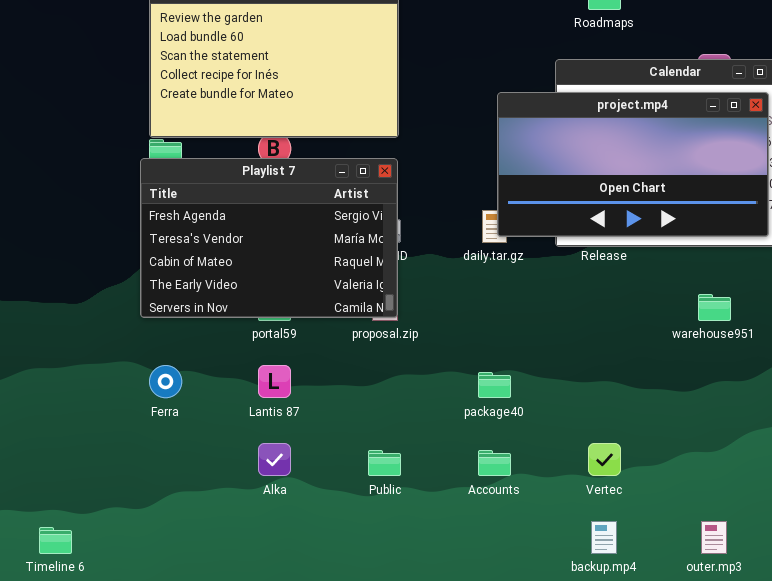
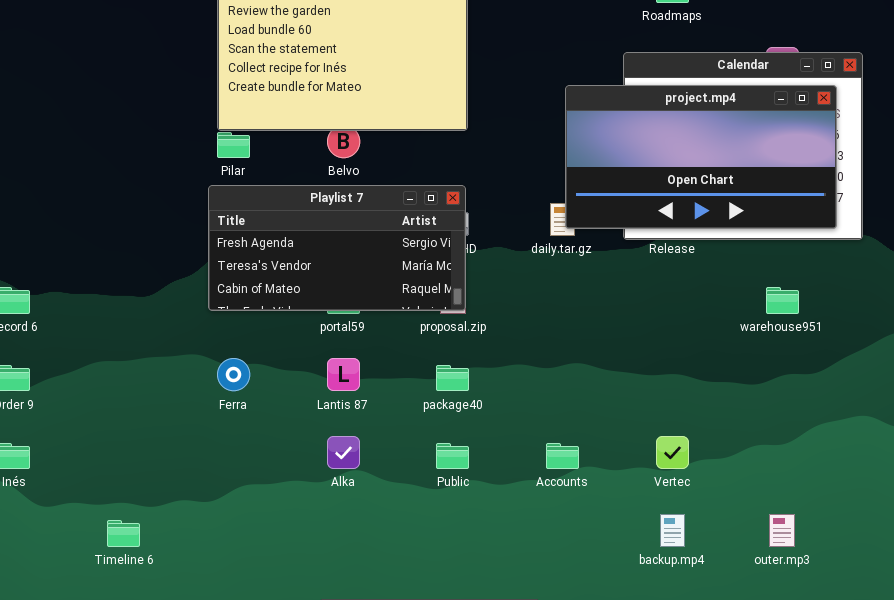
Playlist 7: [140,158,398,318] -> [208,185,466,311], resized
package40: [478,372,511,398] -> [436,365,469,391], moved

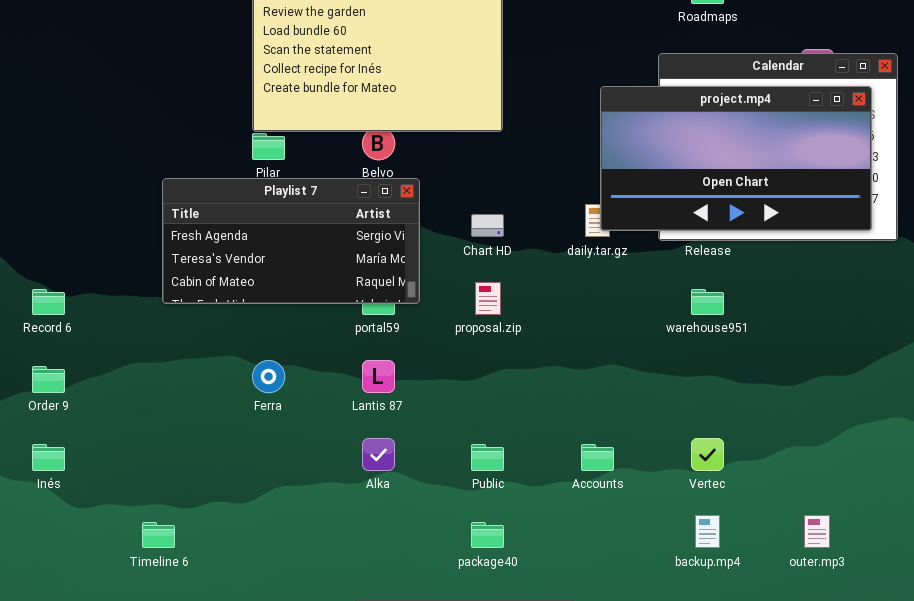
Playlist 7: [208,185,466,311] -> [162,178,420,304], moved
warehouse951: [766,287,799,314] -> [691,289,724,315], moved
package40: [436,365,469,391] -> [471,522,504,548], moved

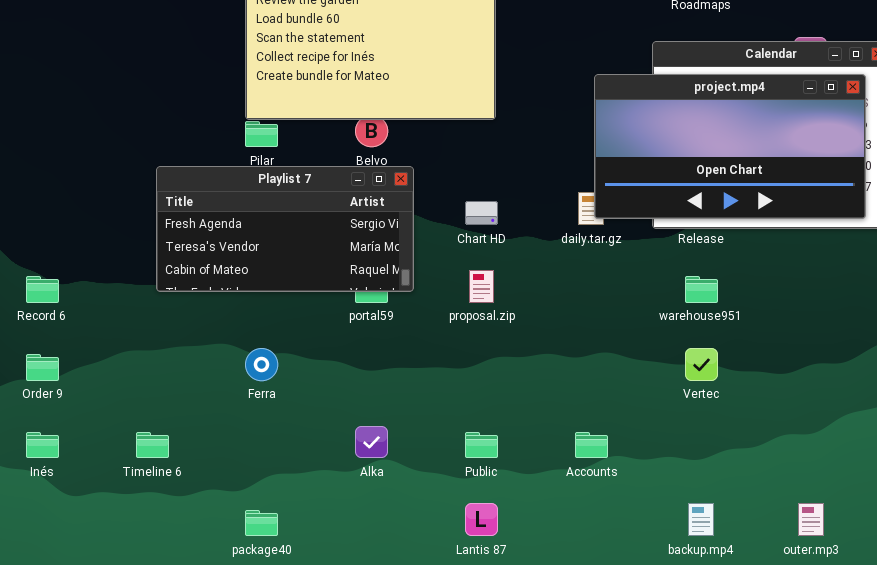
Lantis 87: [362,360,395,393] -> [465,503,498,536], moved
Vertec: [691,438,724,471] -> [685,348,718,381], moved
Timeline 6: [142,522,175,548] -> [136,432,169,458], moved
package40: [471,522,504,548] -> [245,510,278,536], moved

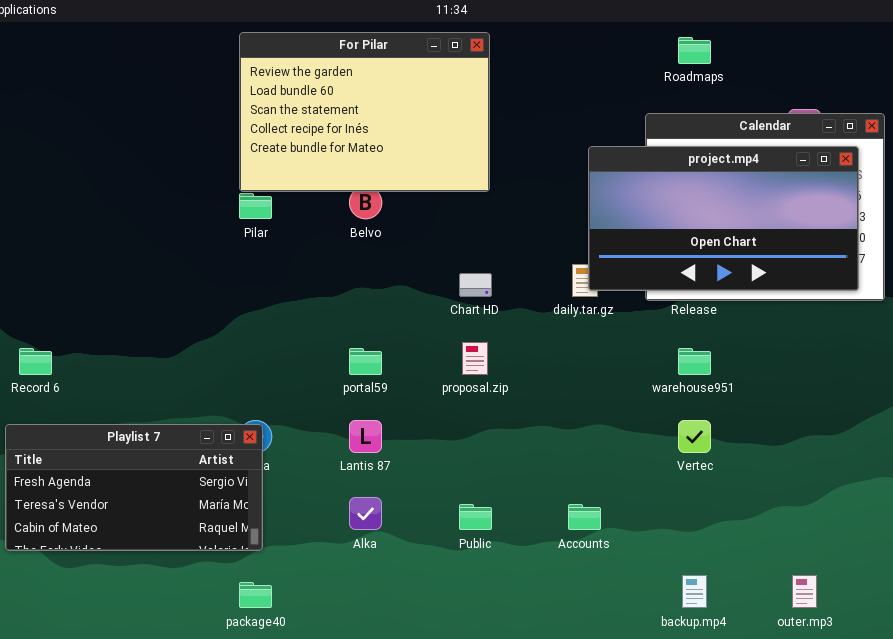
Playlist 7: [156,166,414,292] -> [5,424,263,551], moved
Lantis 87: [465,503,498,536] -> [349,420,382,453], moved

